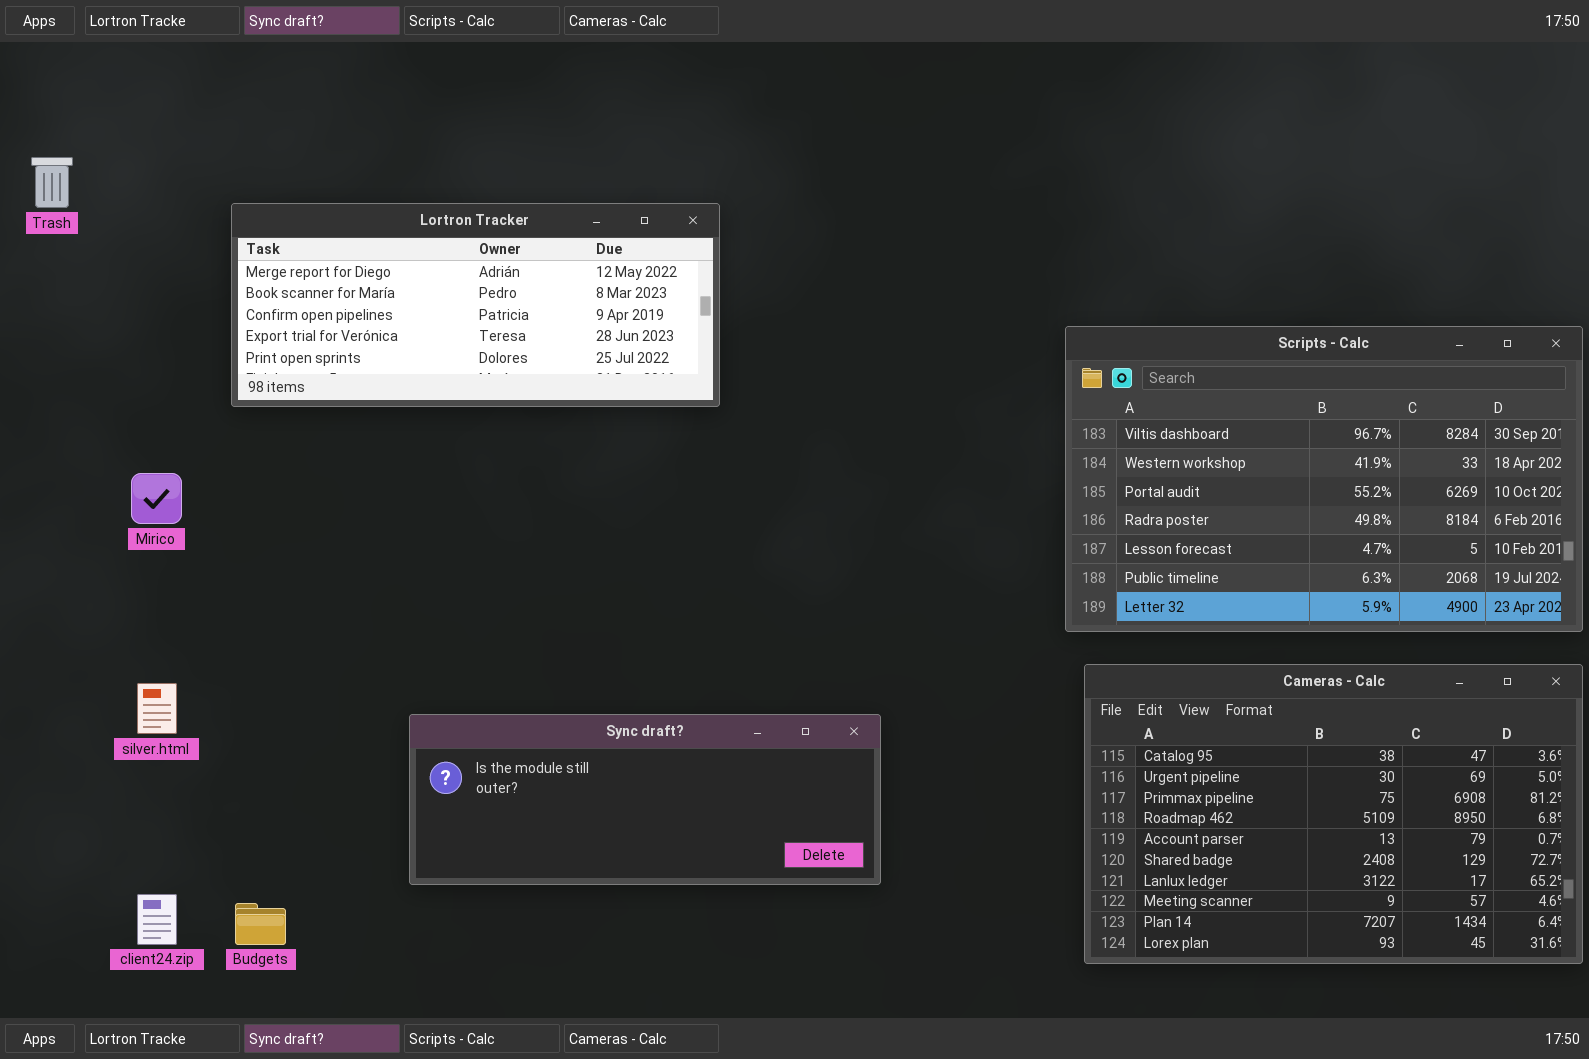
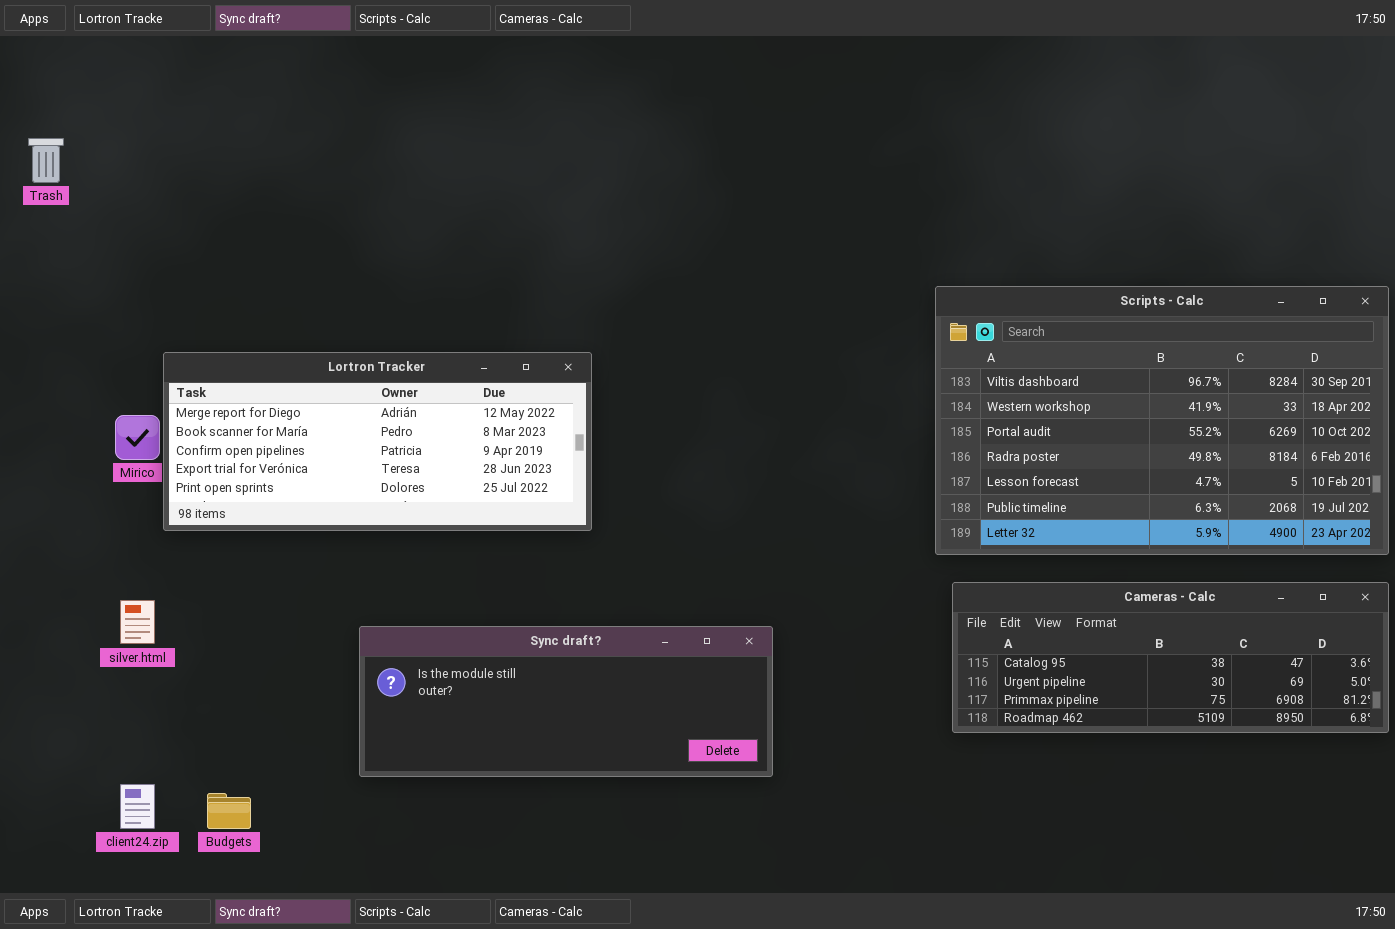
Lortron Tracker: [231,203,720,407] -> [163,352,592,531], moved
Cameras - Calc: [1084,664,1583,964] -> [952,582,1389,733], resized

